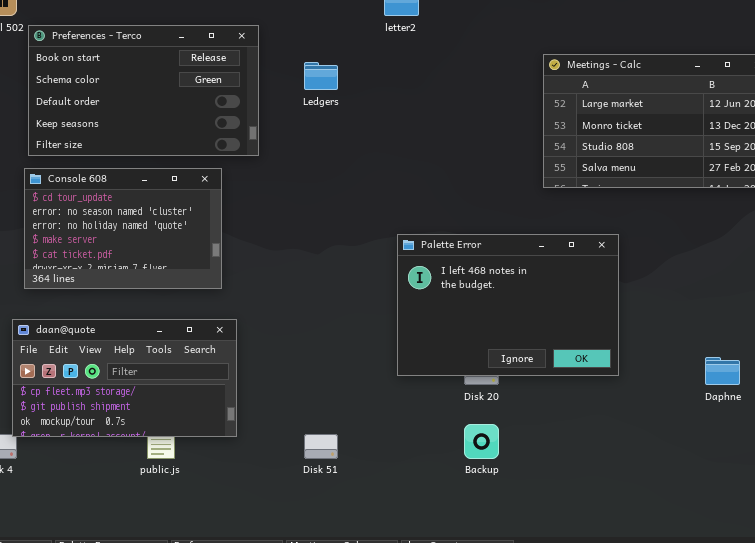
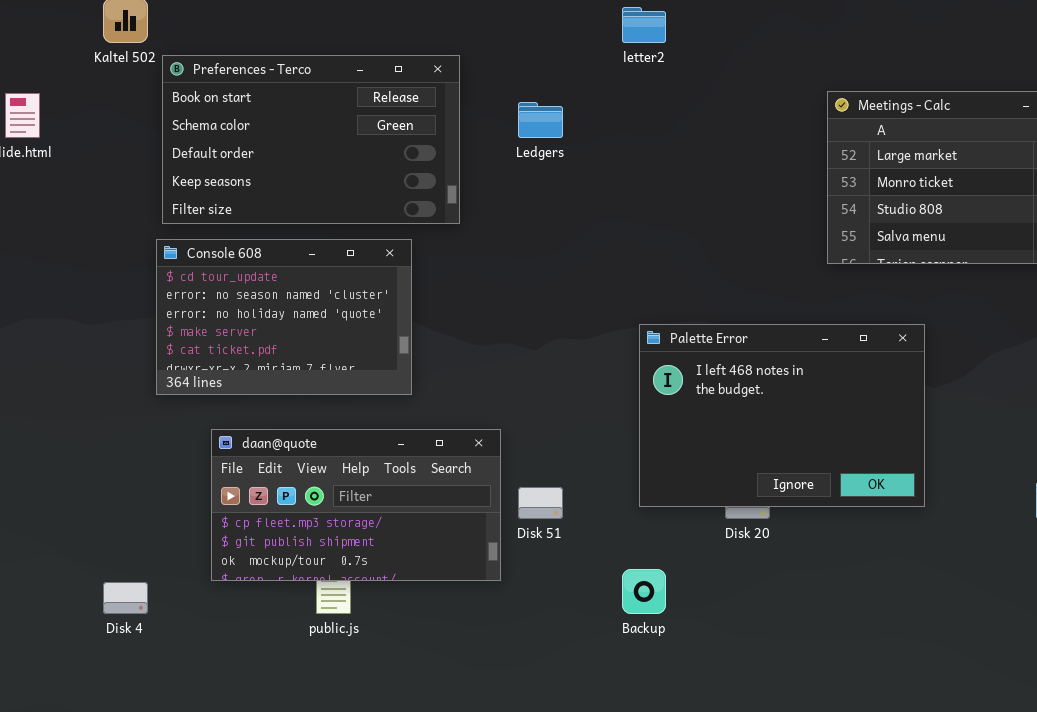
daan@quote: [12,319,237,437] -> [211,429,501,581], moved
Backup: [464,424,499,459] -> [622,569,666,614], moved
Disk 51: [304,434,338,459] -> [518,487,563,519], moved

